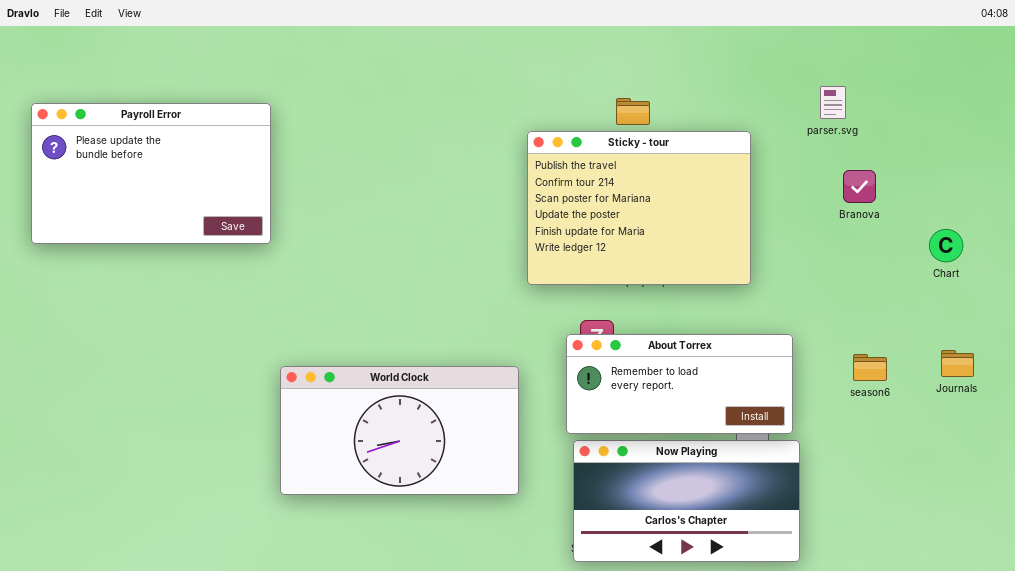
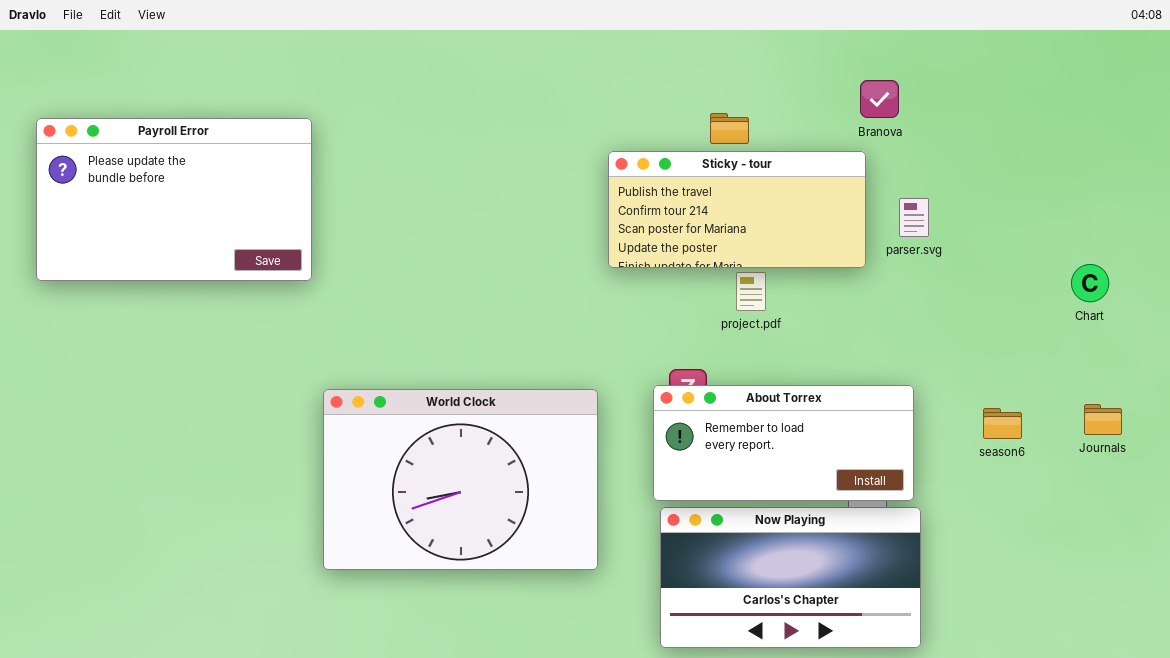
parser.svg: [820,86,846,119] -> [899,198,929,237], moved
Sticky - tour: [527,131,751,285] -> [608,151,866,268], resized
Branova: [843,170,876,203] -> [860,80,899,118], moved
World Clock: [280,366,519,495] -> [323,389,598,570], resized

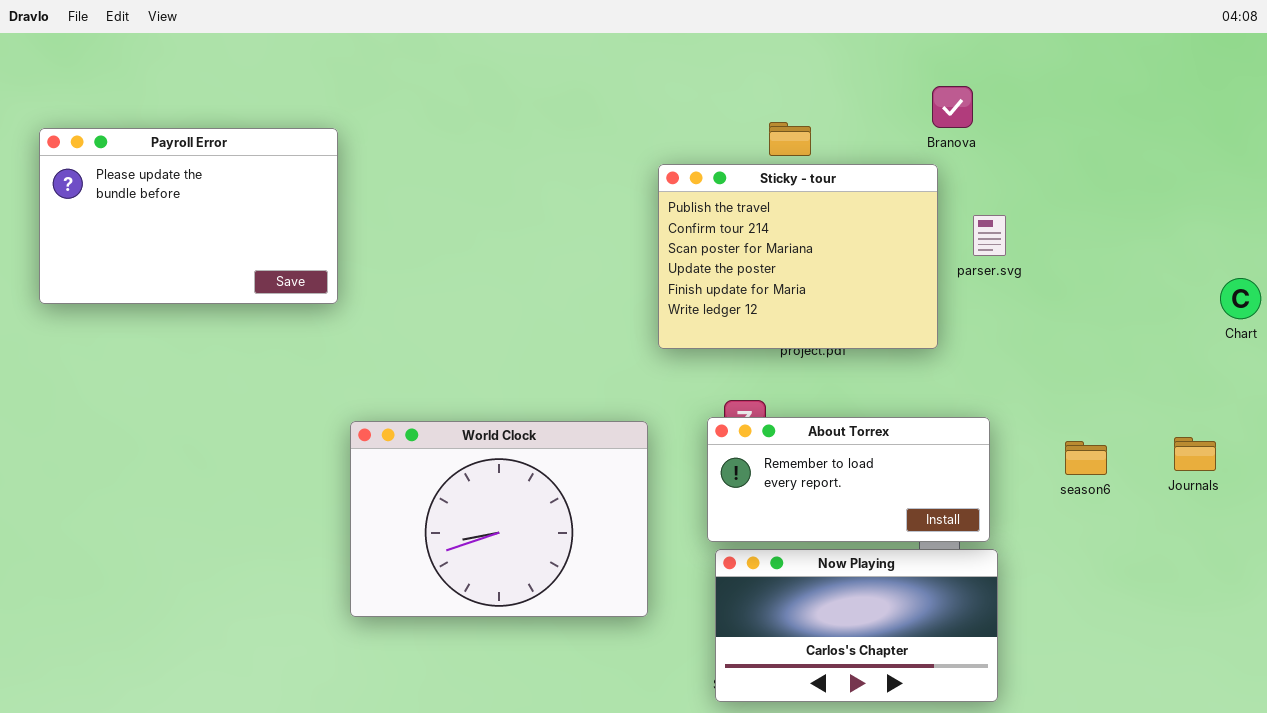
Sticky - tour: [608,151,866,268] -> [658,164,938,349], resized
Chart: [1071,264,1109,302] -> [1220,278,1261,319], moved

